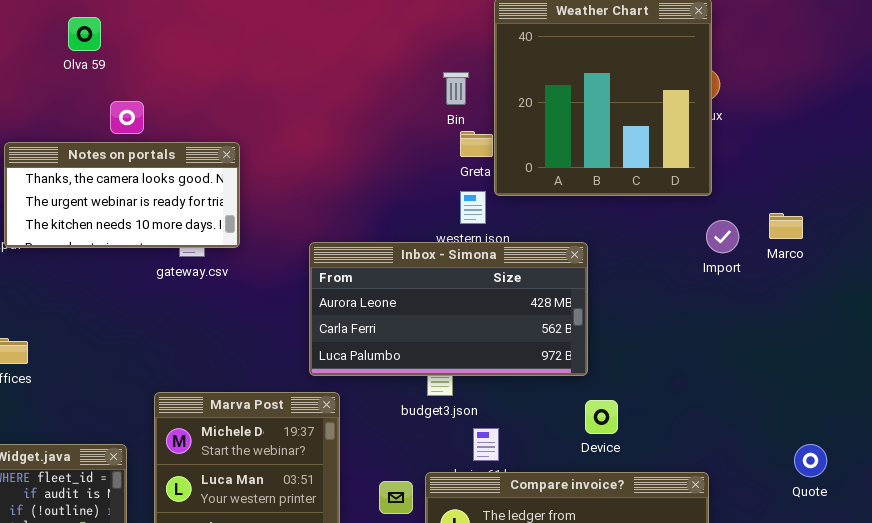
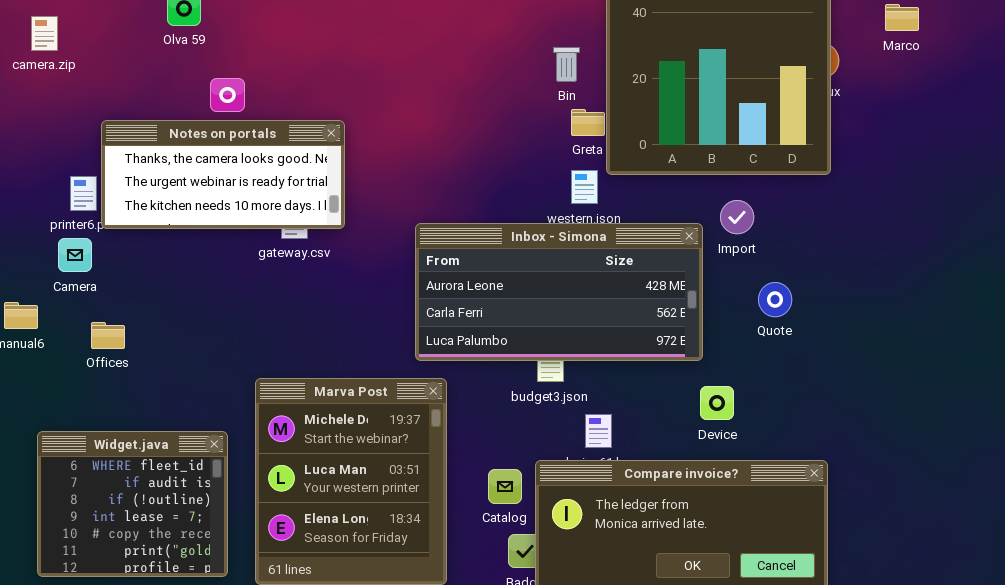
Marco: [769,213,803,239] -> [885,4,919,31], moved
Import: [706,220,739,253] -> [720,200,754,234], moved
Quote: [794,444,827,477] -> [758,282,792,317], moved

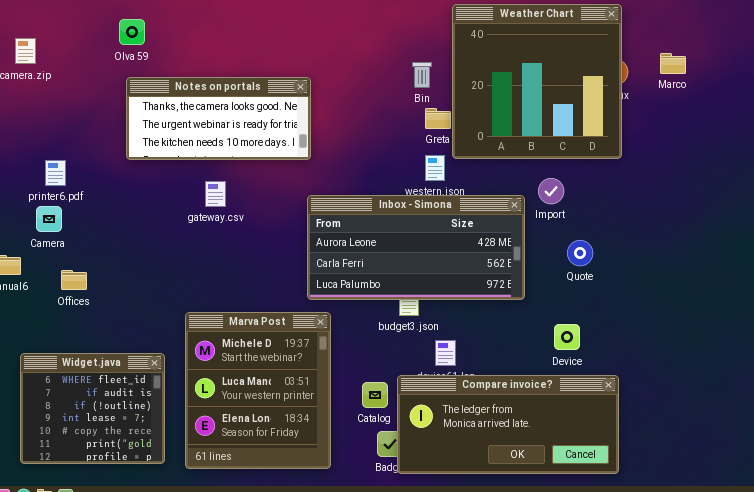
Marco: [885,4,919,31] -> [660,53,686,74], moved
Notes on portals: [101,120,345,229] -> [126,77,311,160], moved
Device: [700,386,734,420] -> [554,324,580,350], moved

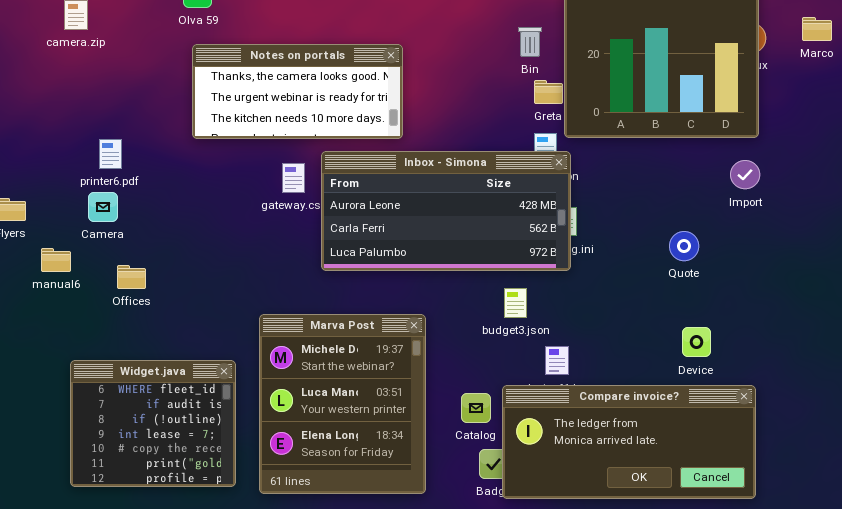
Import: [538,178,564,204] -> [730,160,760,189], moved
Inbox - Simona: [307,195,525,300] -> [321,151,571,271], moved
Quote: [567,240,593,266] -> [669,231,699,261], moved

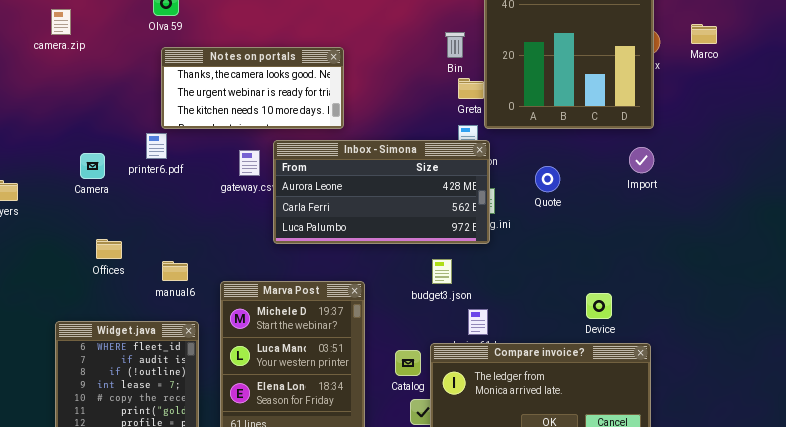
printer6.pdf: [99,139,122,169] -> [146,133,167,159], moved
Camera: [88,192,118,222] -> [80,153,105,179], moved
Quote: [669,231,699,261] -> [535,166,560,192], moved
manual6: [41,248,71,272] -> [162,261,188,281], moved

